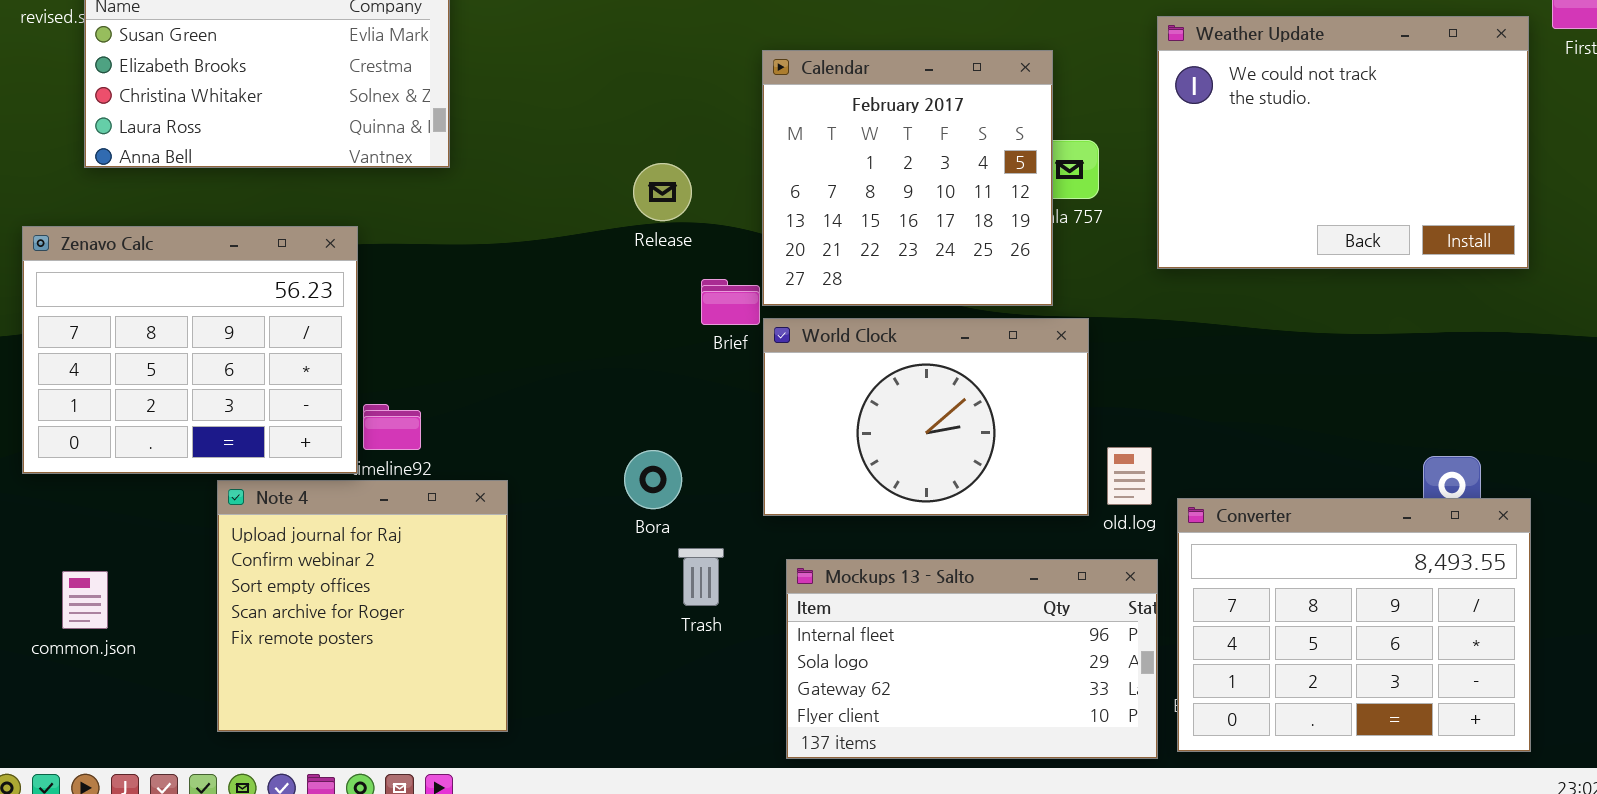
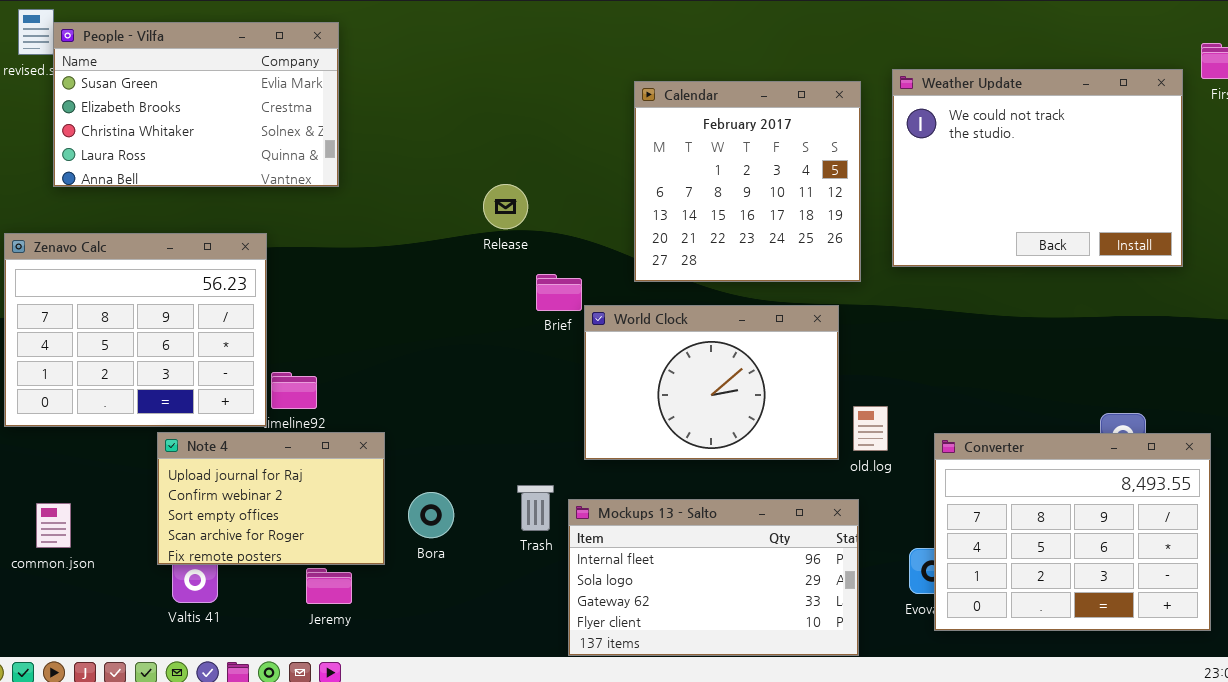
Calendar: [762,50,1053,306] -> [634,81,861,282], moved
Bora: [624,450,682,509] -> [408,492,454,538], moved
Note 4: [217,480,508,732] -> [157,432,385,565], resized
Converter: [1177,498,1531,752] -> [934,433,1211,631], moved
Mockups 13 - Salto: [786,559,1158,759] -> [568,499,859,656], moved

